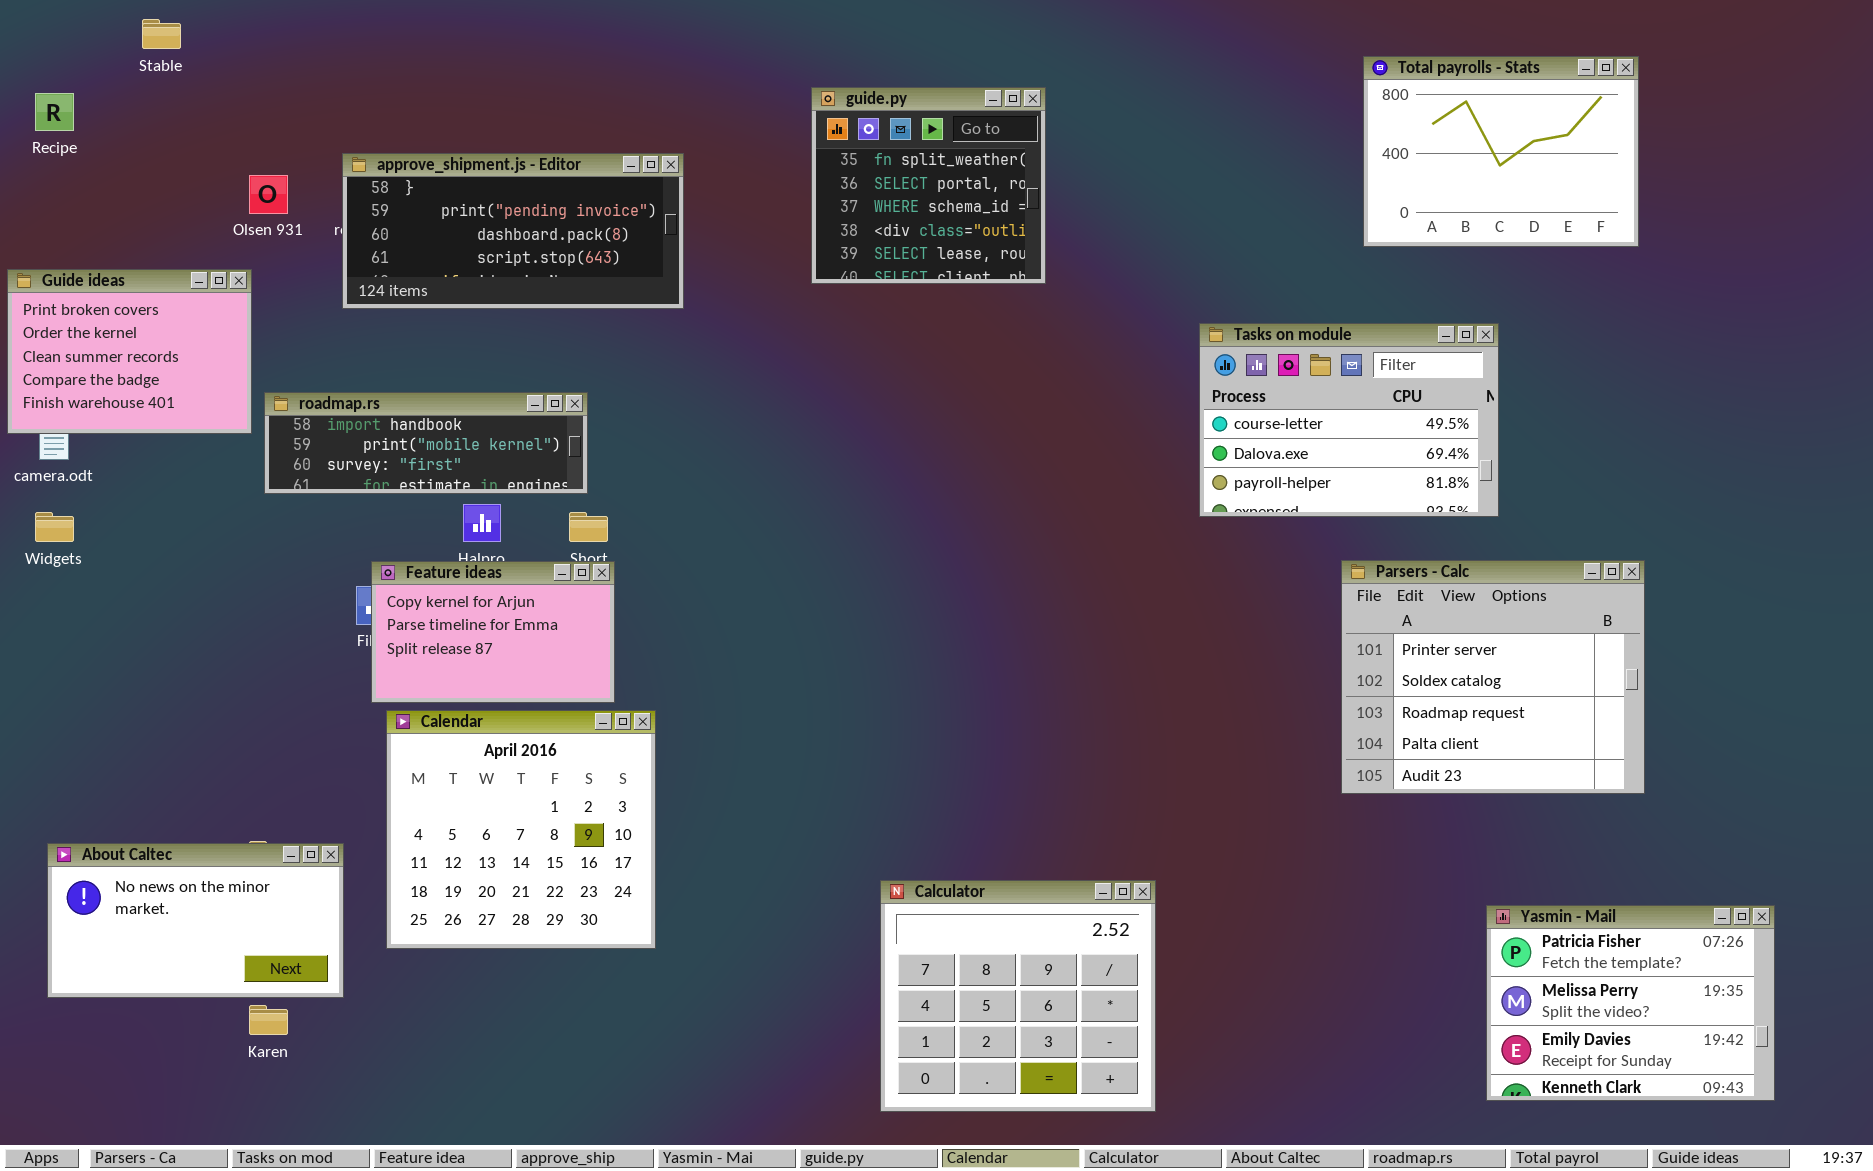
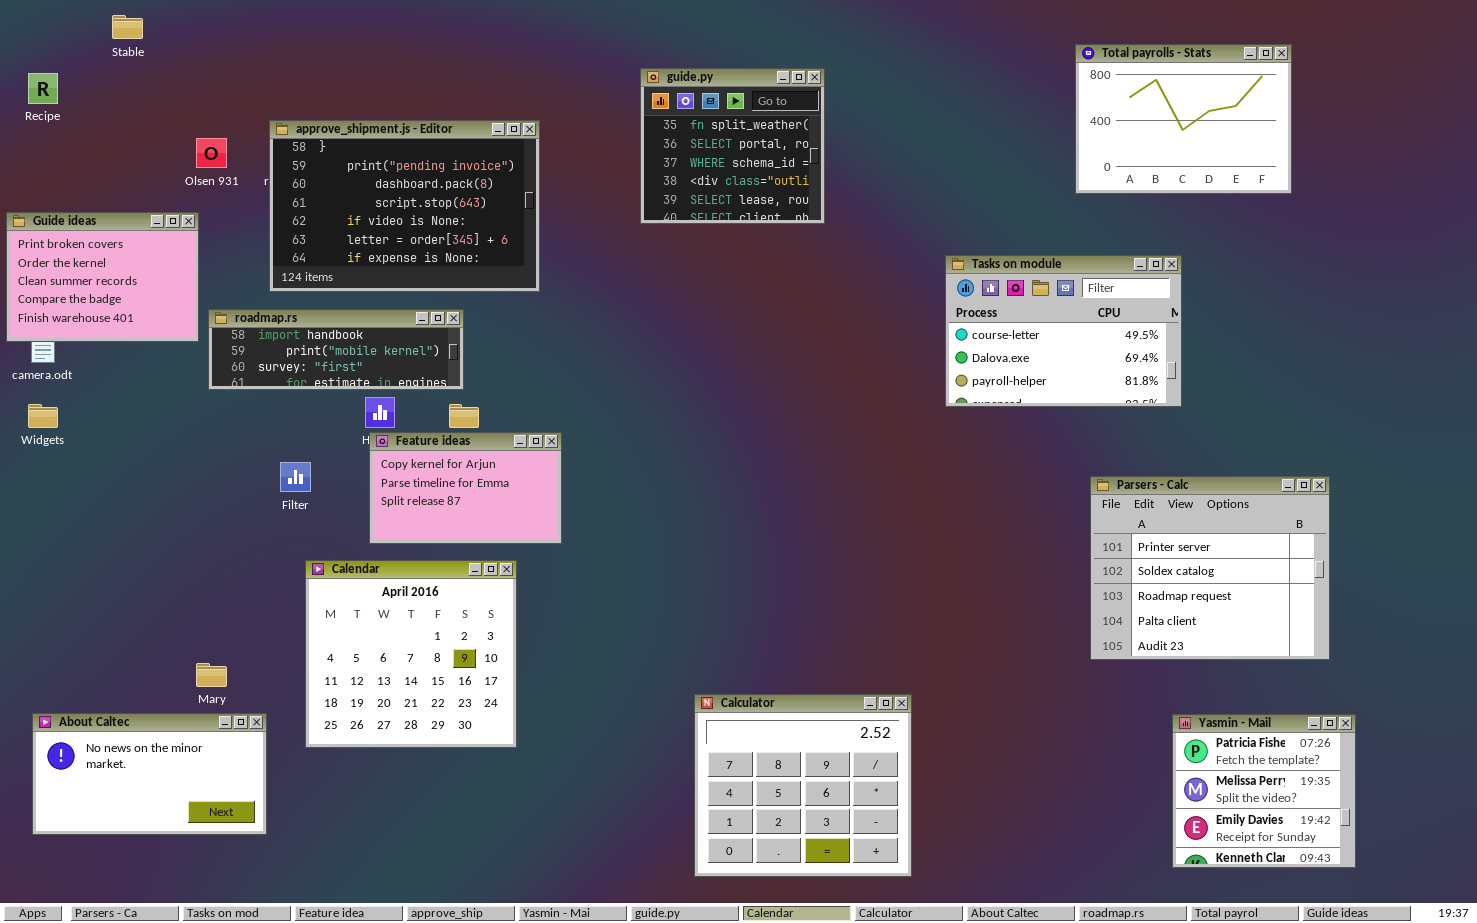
approve_shipment.js - Editor: [342,153,684,309] -> [269,120,540,292], resized
Parsers - Calc: [1341,560,1645,794] -> [1090,476,1330,660], moved
Feature ideas: [371,561,615,703] -> [369,432,562,544], moved
About Caltec: [47,843,344,998] -> [32,713,267,835], moved
Yasmin - Mail: [1486,905,1775,1101] -> [1172,714,1356,868], resized

